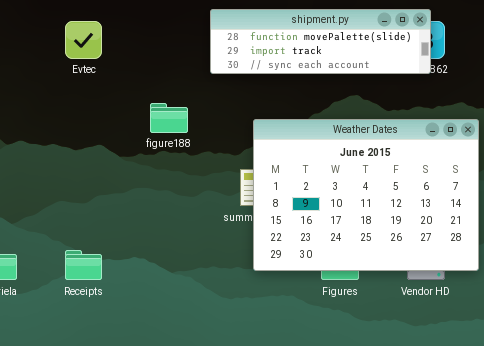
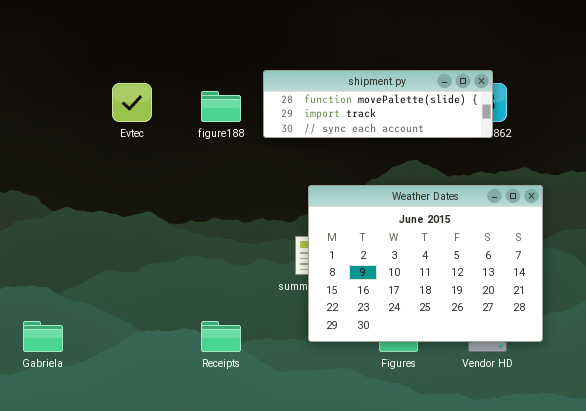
figure188: [150,103,188,133] -> [201,91,241,122], moved
Receipts: [65,250,102,280] -> [201,321,241,352], moved

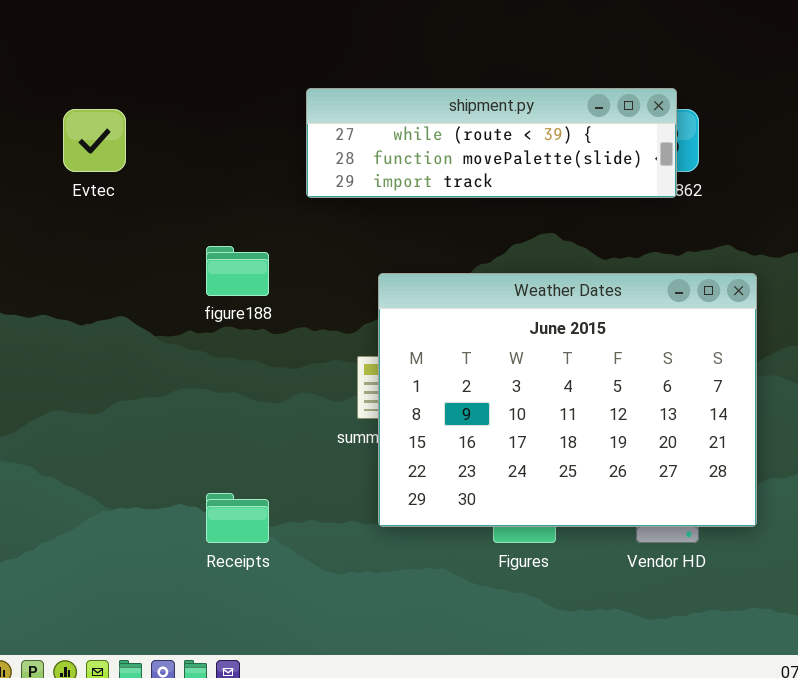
shipment.py: [263,70,493,138] -> [306,88,677,198], scrolled up 1 row
figure188: [201,91,241,122] -> [206,246,269,296], moved

